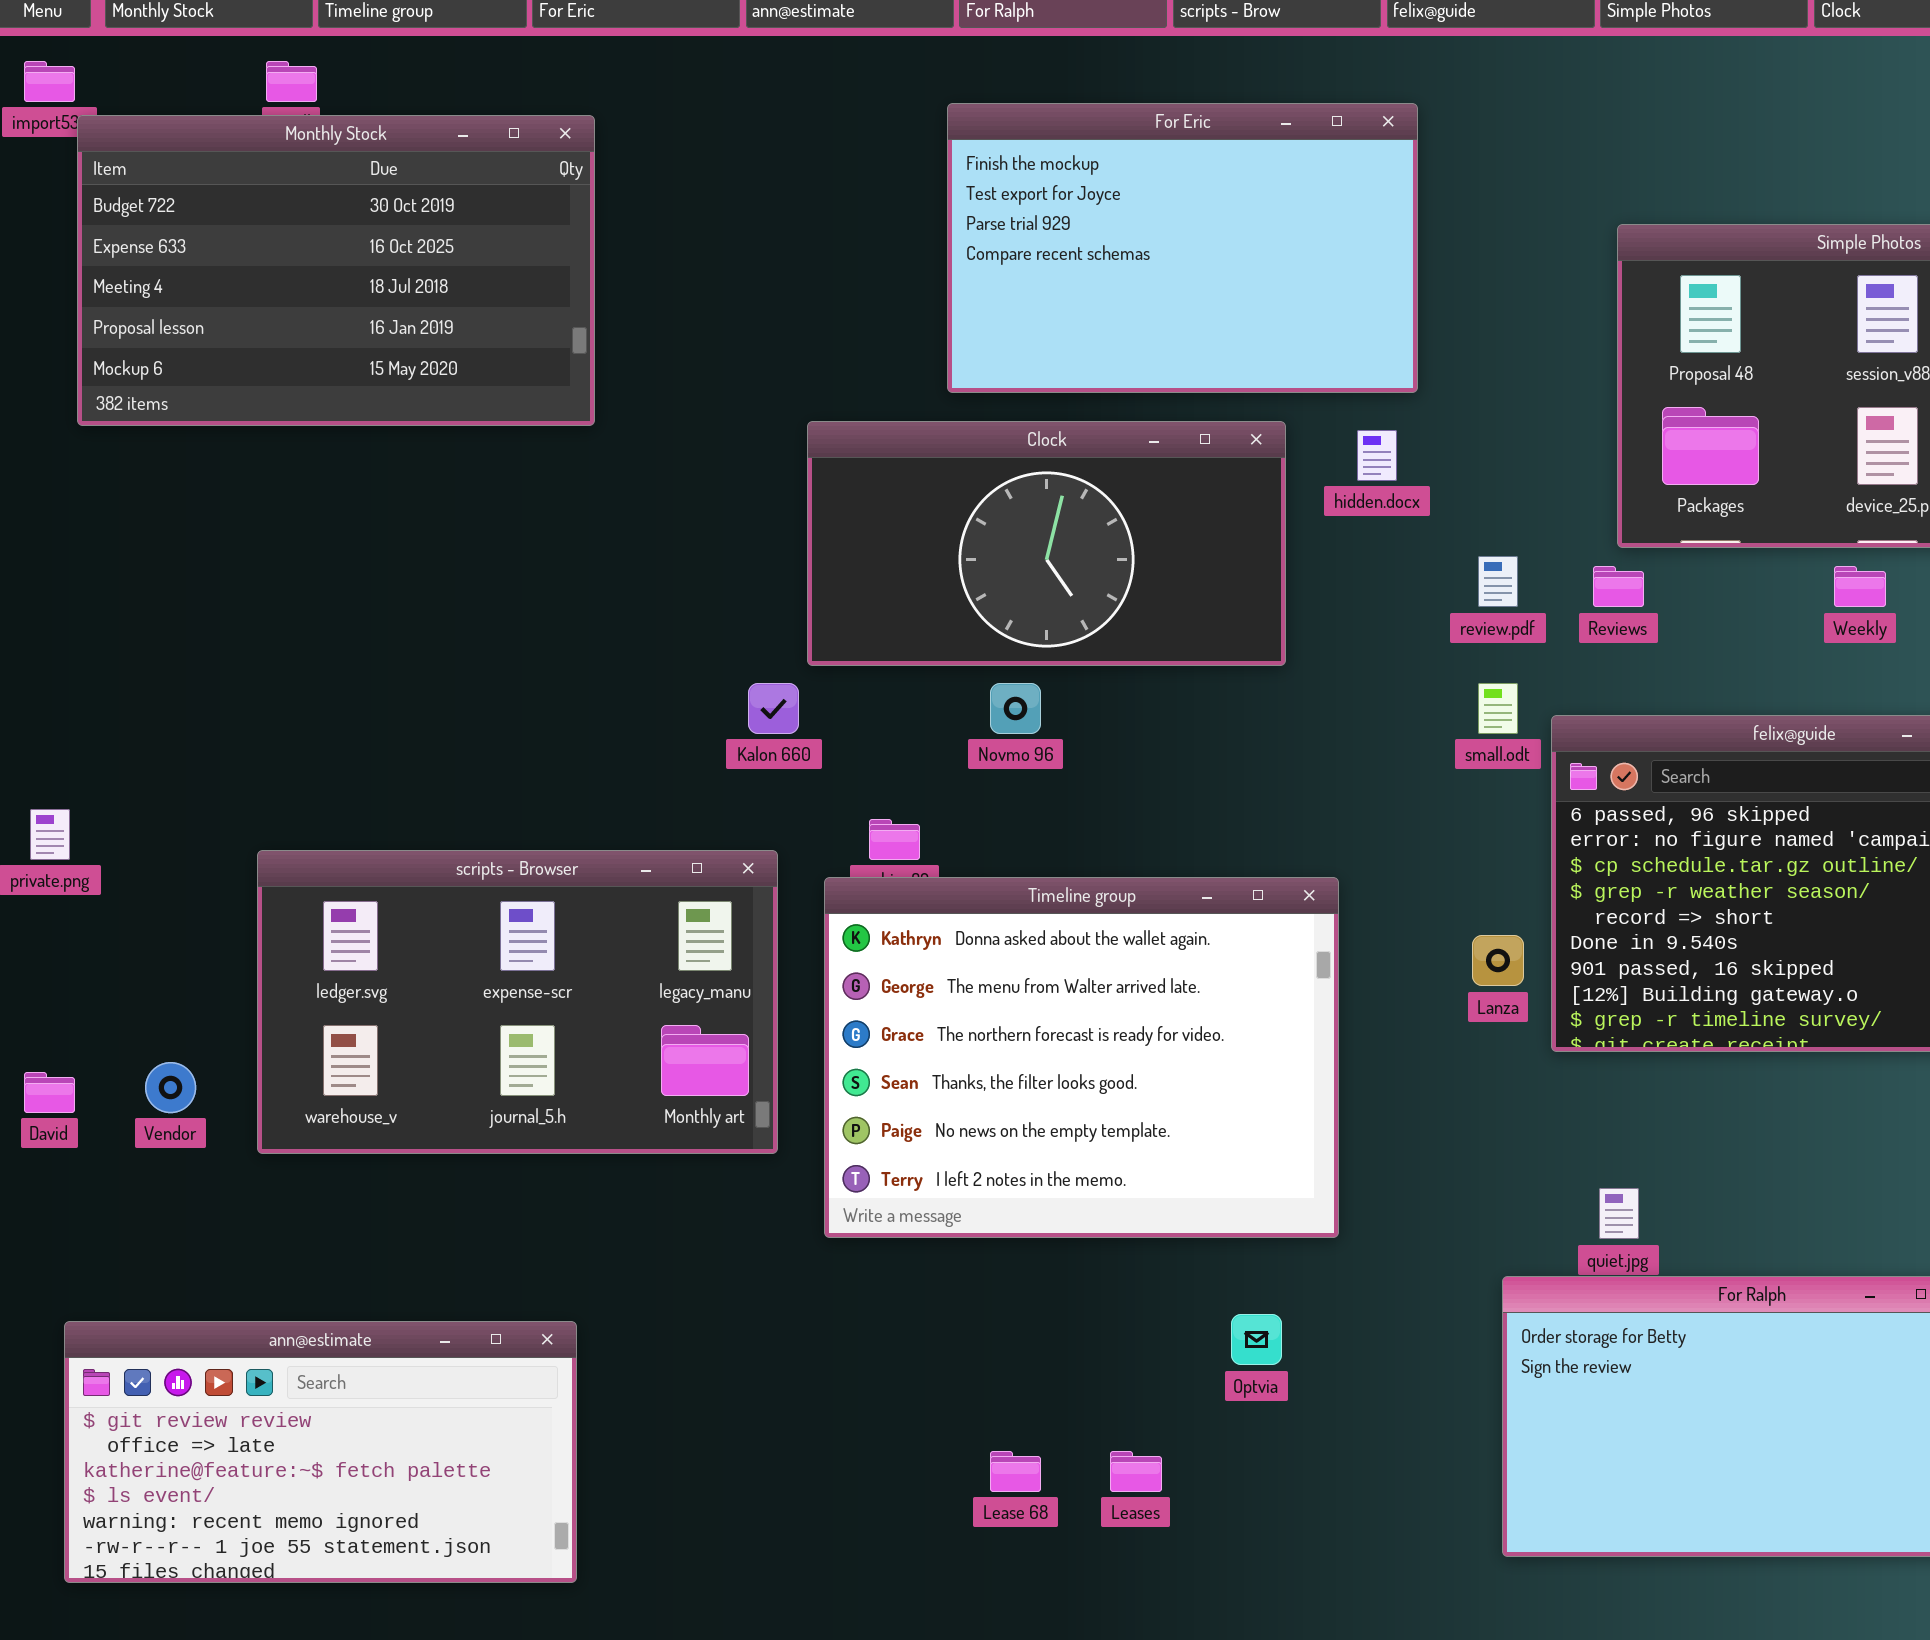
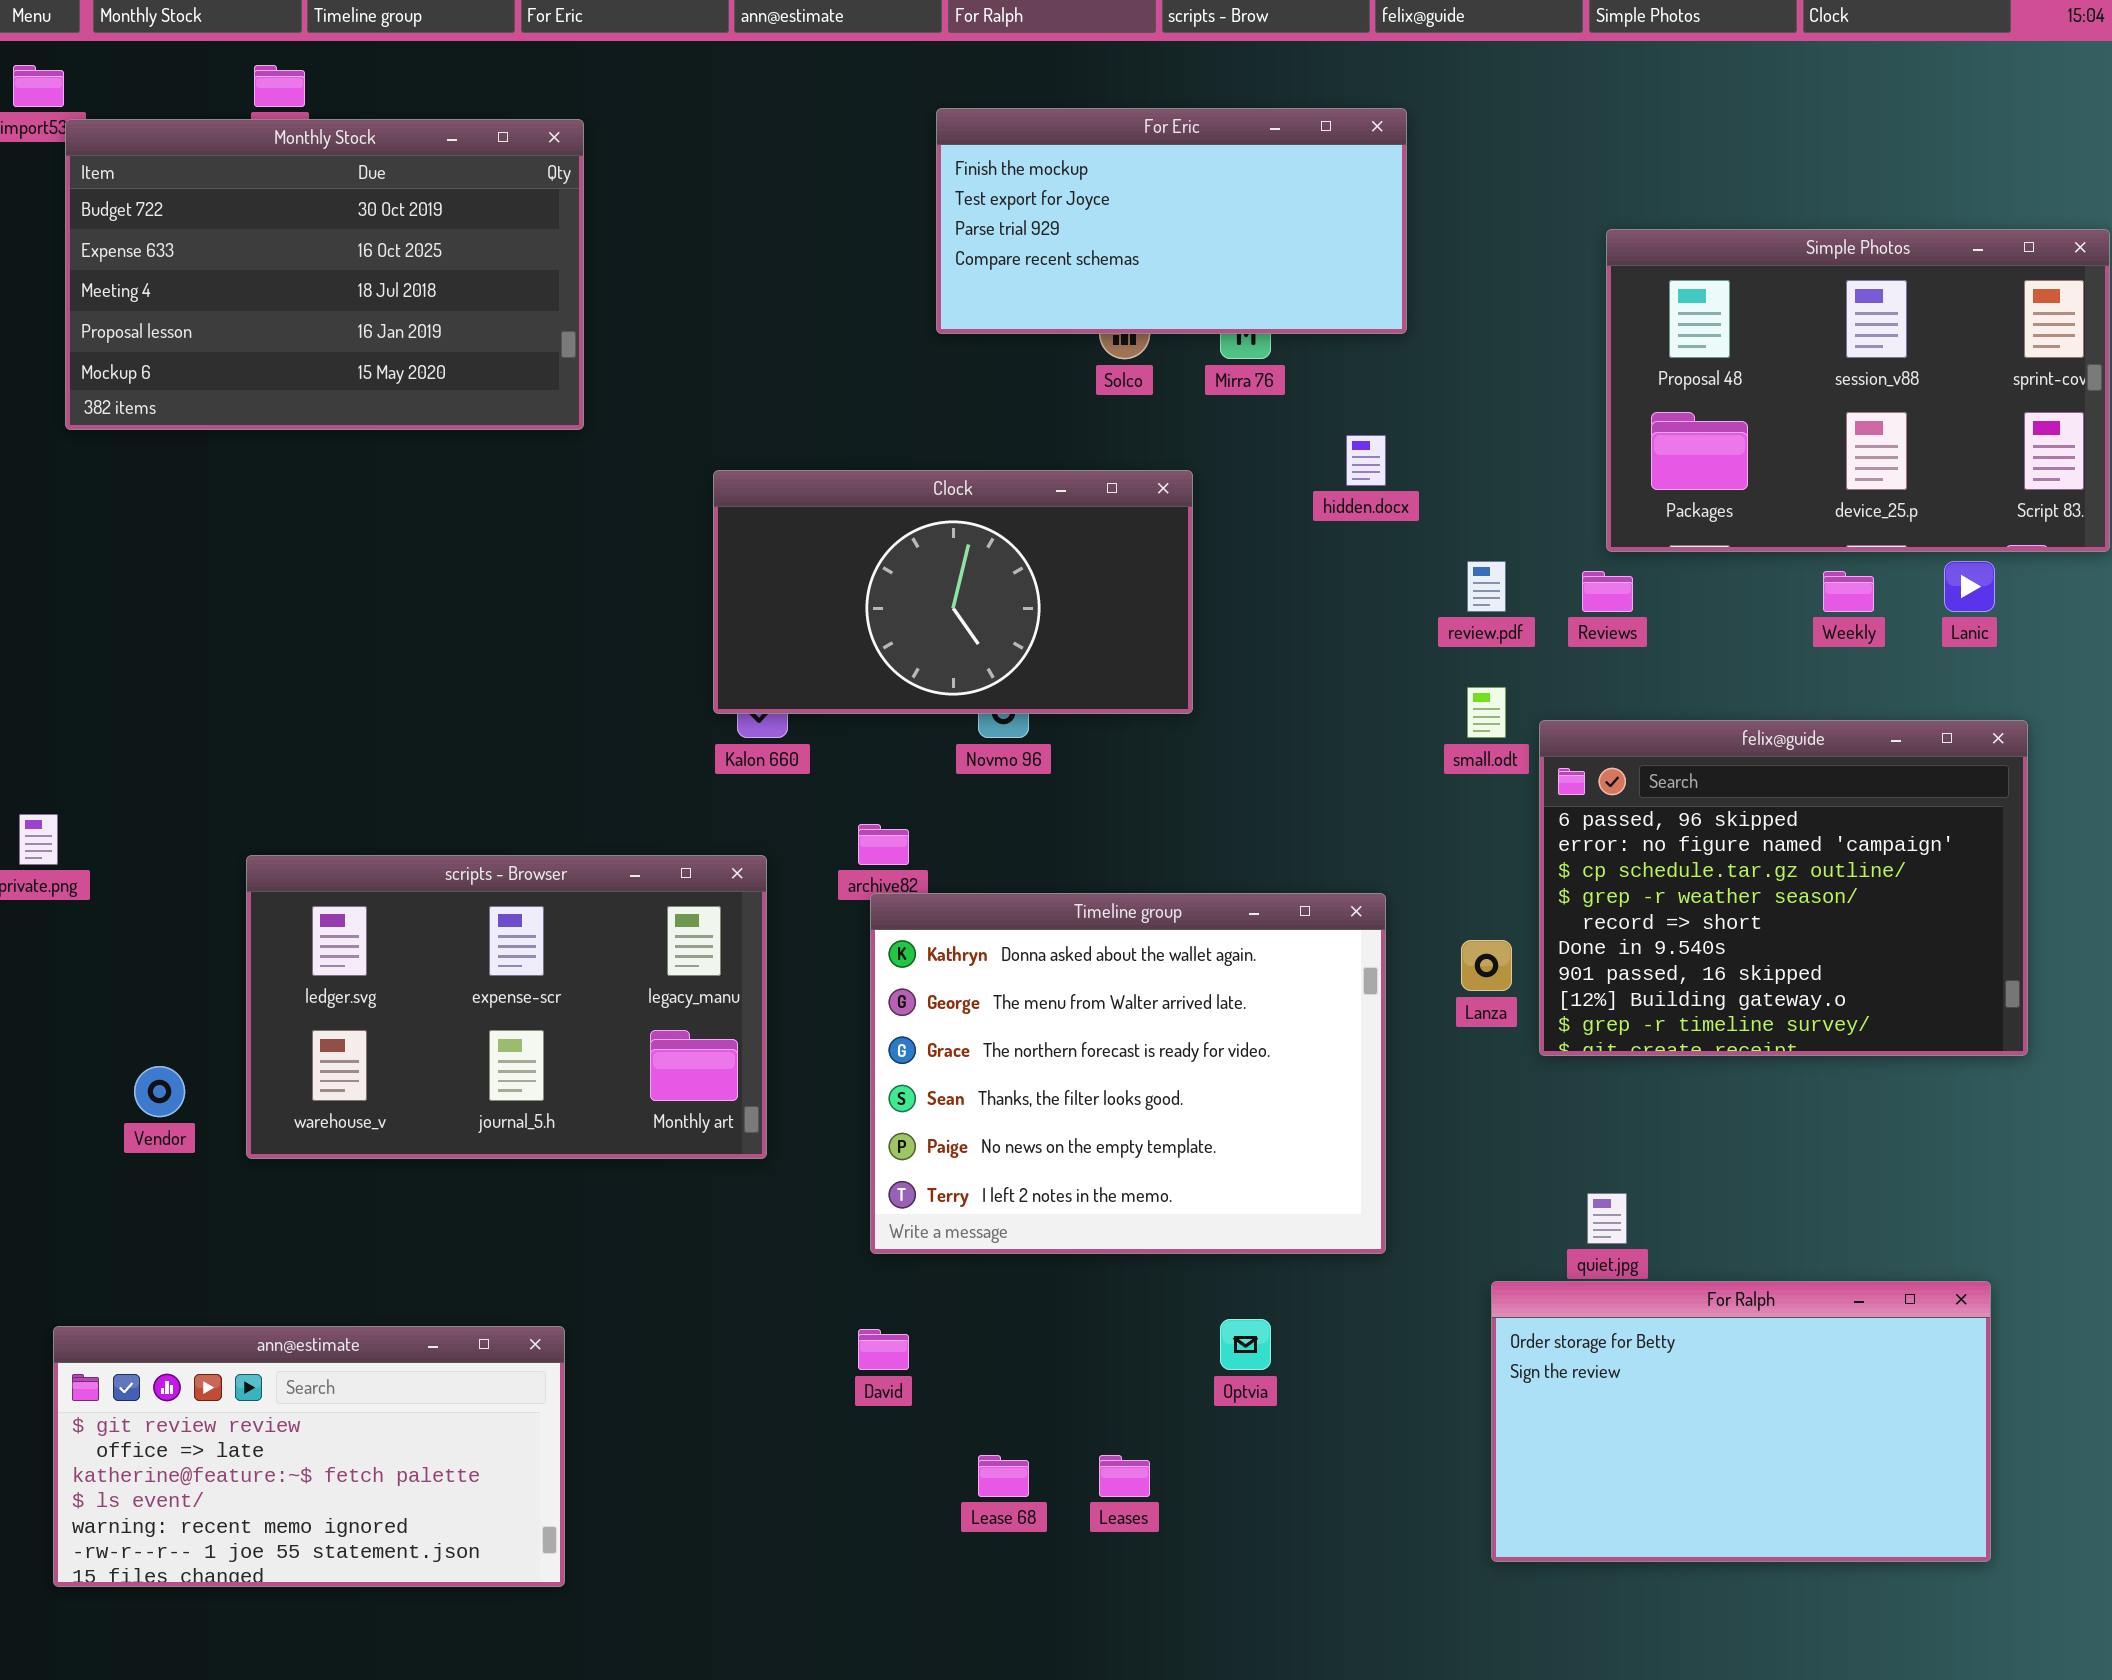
For Eric: [947,103,1418,393] -> [936,108,1407,334], resized
Clock: [807,421,1286,666] -> [713,470,1193,714], moved
Timeline group: [824,877,1339,1238] -> [870,893,1386,1254], moved
David: [24,1072,75,1113] -> [858,1329,909,1370], moved

